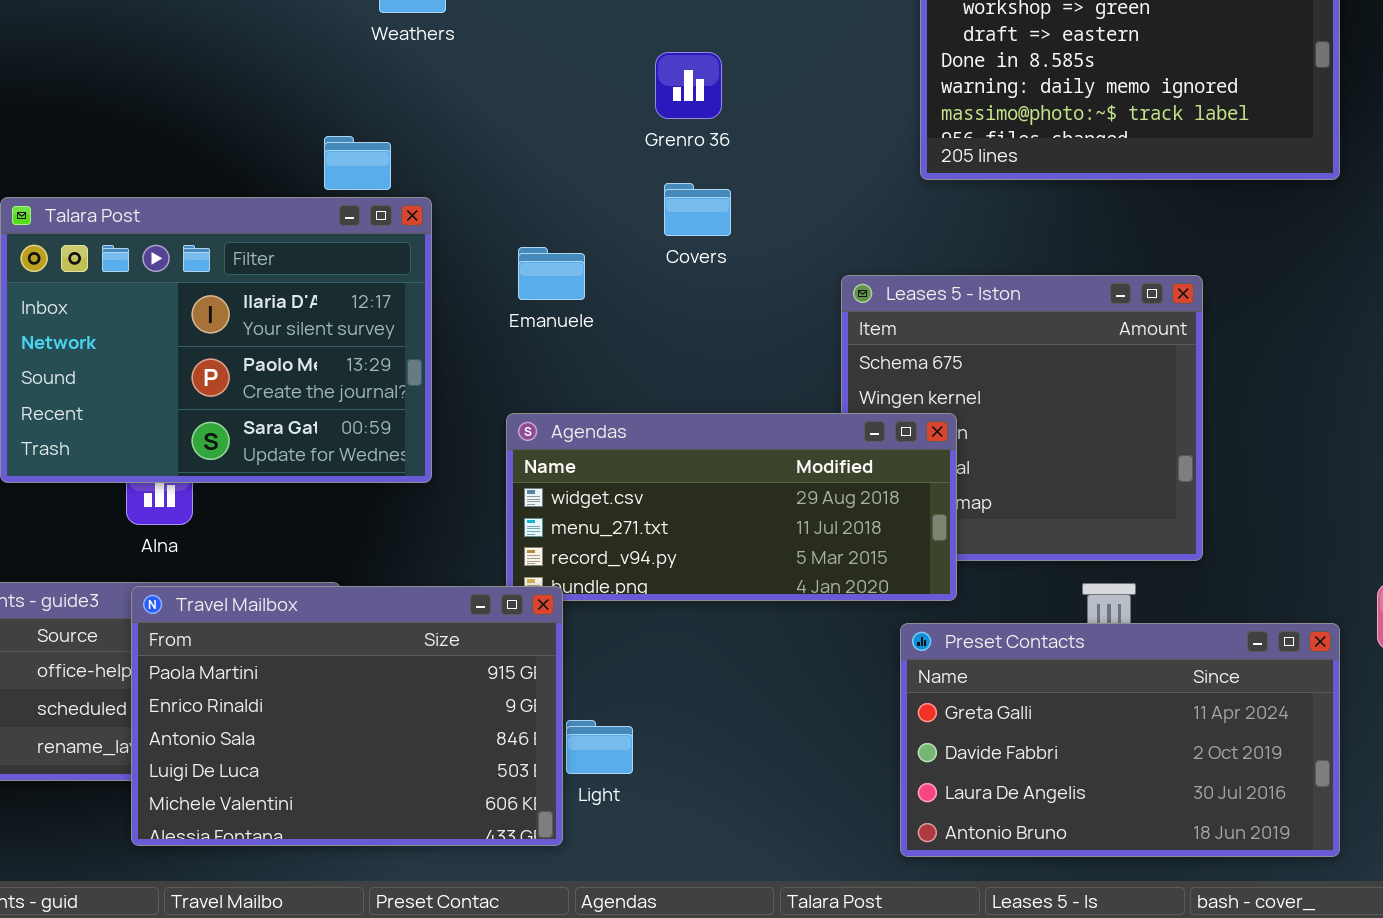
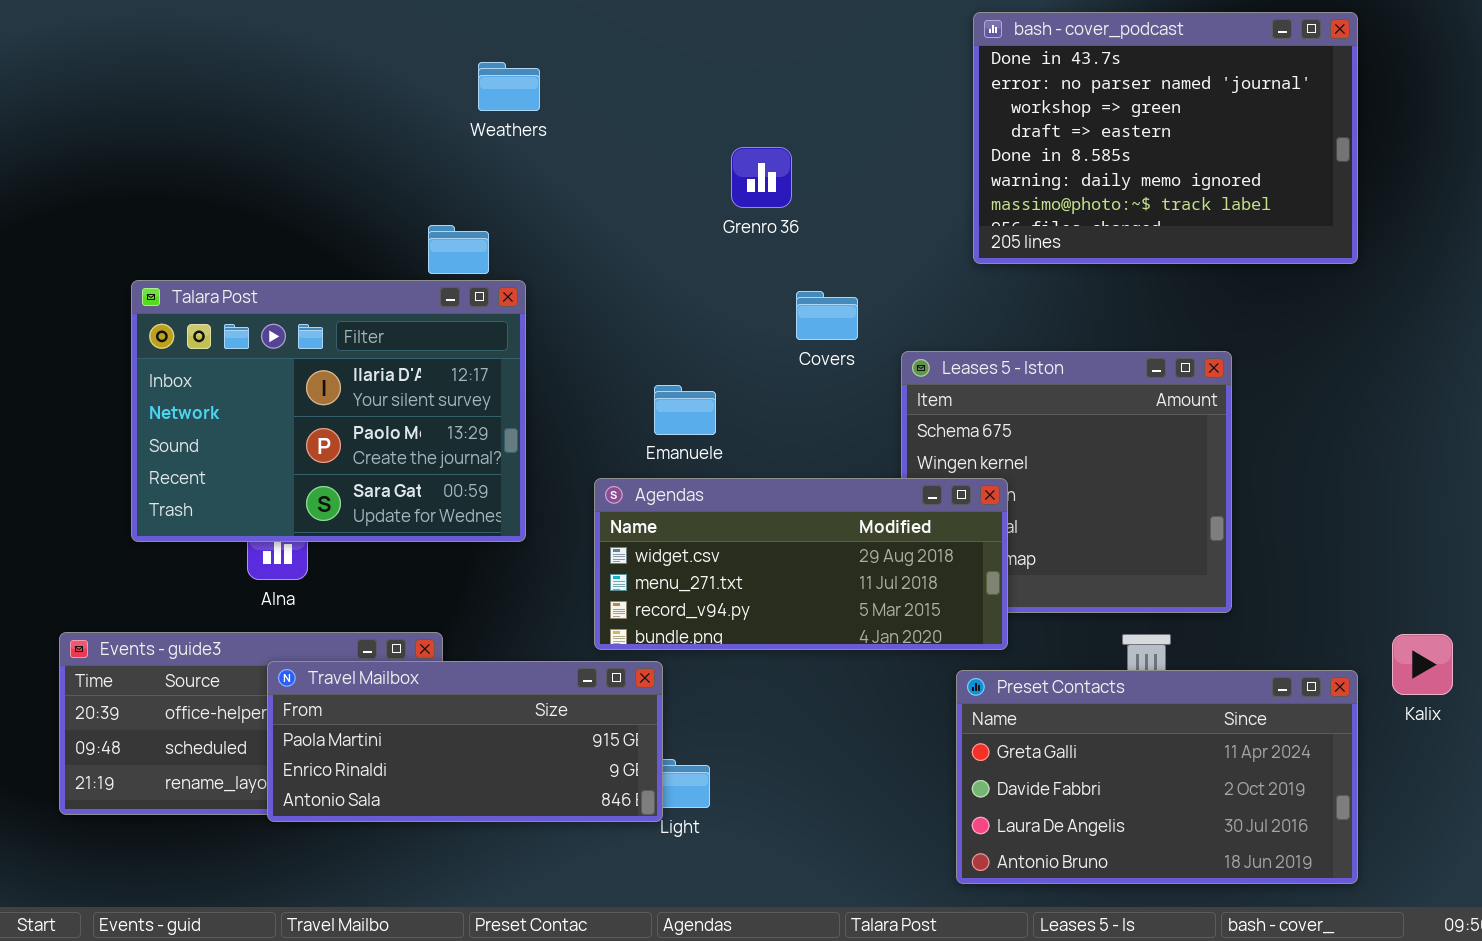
Covers: [664,183,731,236] -> [796,291,858,340], moved
Emanuele: [518,247,585,300] -> [654,385,716,435], moved
Travel Mailbox: [131,586,563,846] -> [267,661,663,822], moved, resized

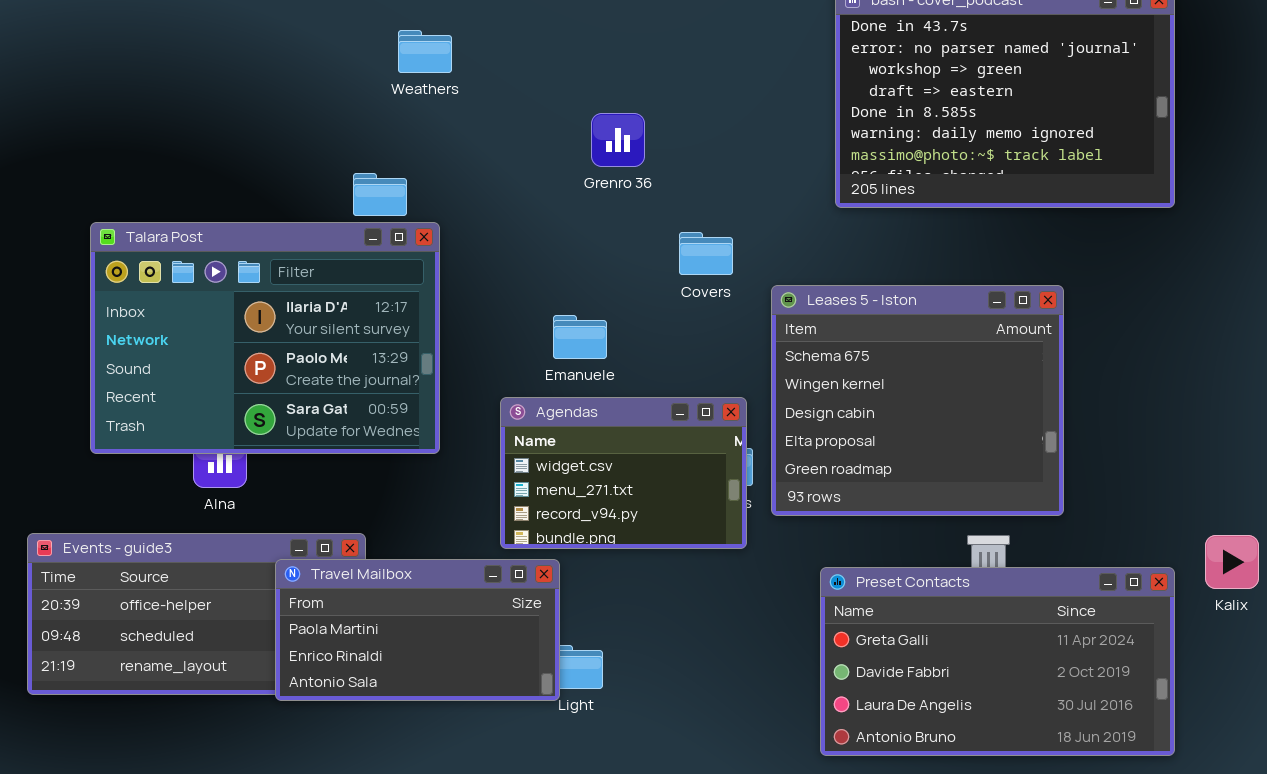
Grenro 36: [731,147,792,208] -> [591,113,645,167], moved
Agendas: [594,478,1008,650] -> [500,397,747,549], resized
Travel Mailbox: [267,661,663,822] -> [275,559,560,701], resized

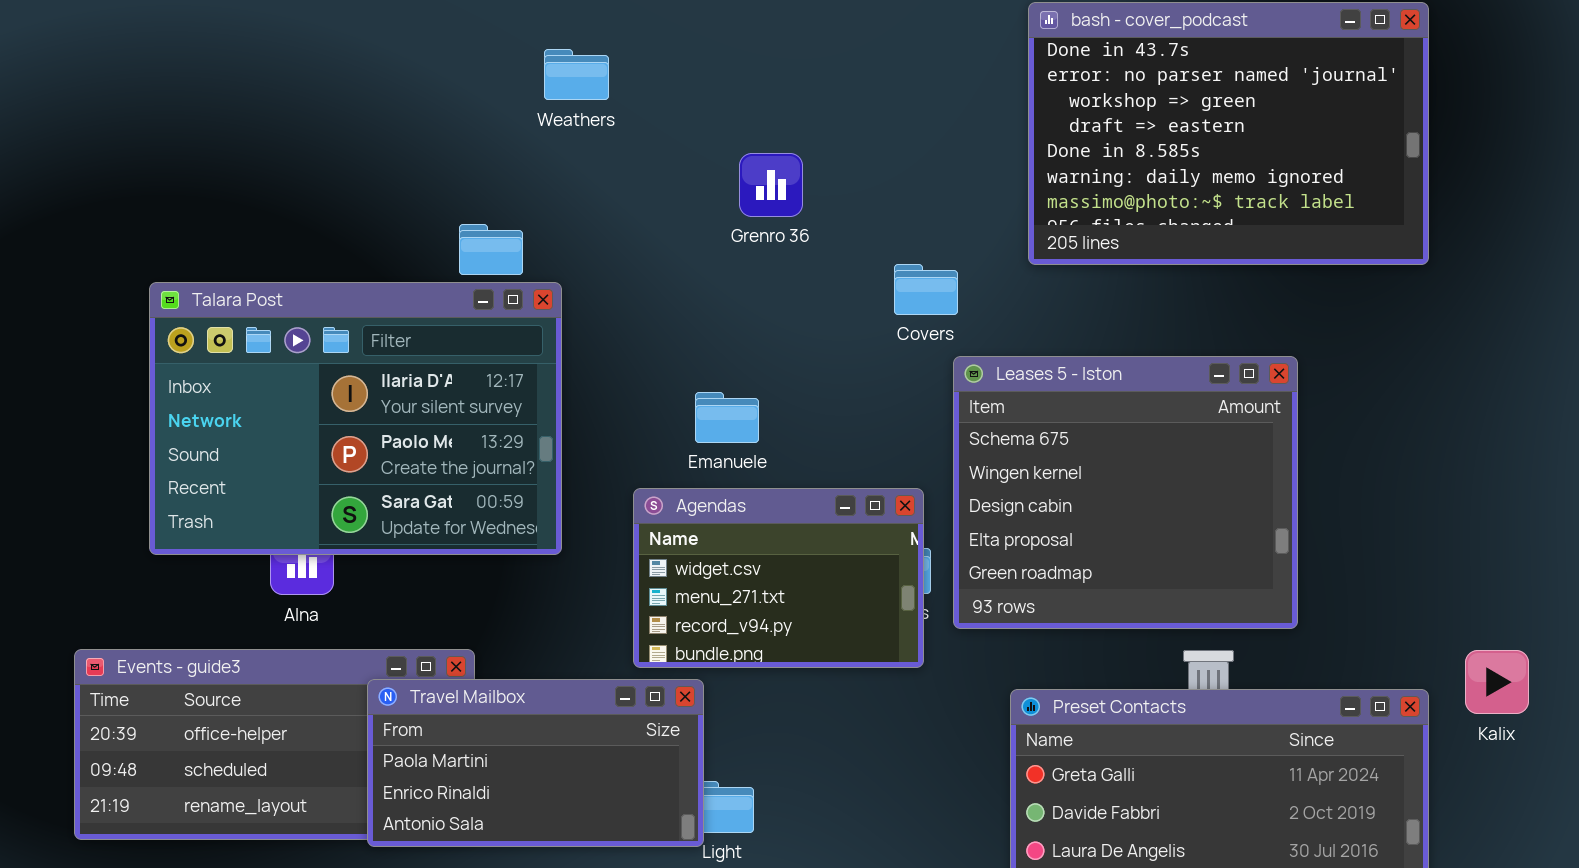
Weathers: [398,30,452,73] -> [544,49,609,100], moved
Covers: [679,232,733,275] -> [894,264,958,315], moved

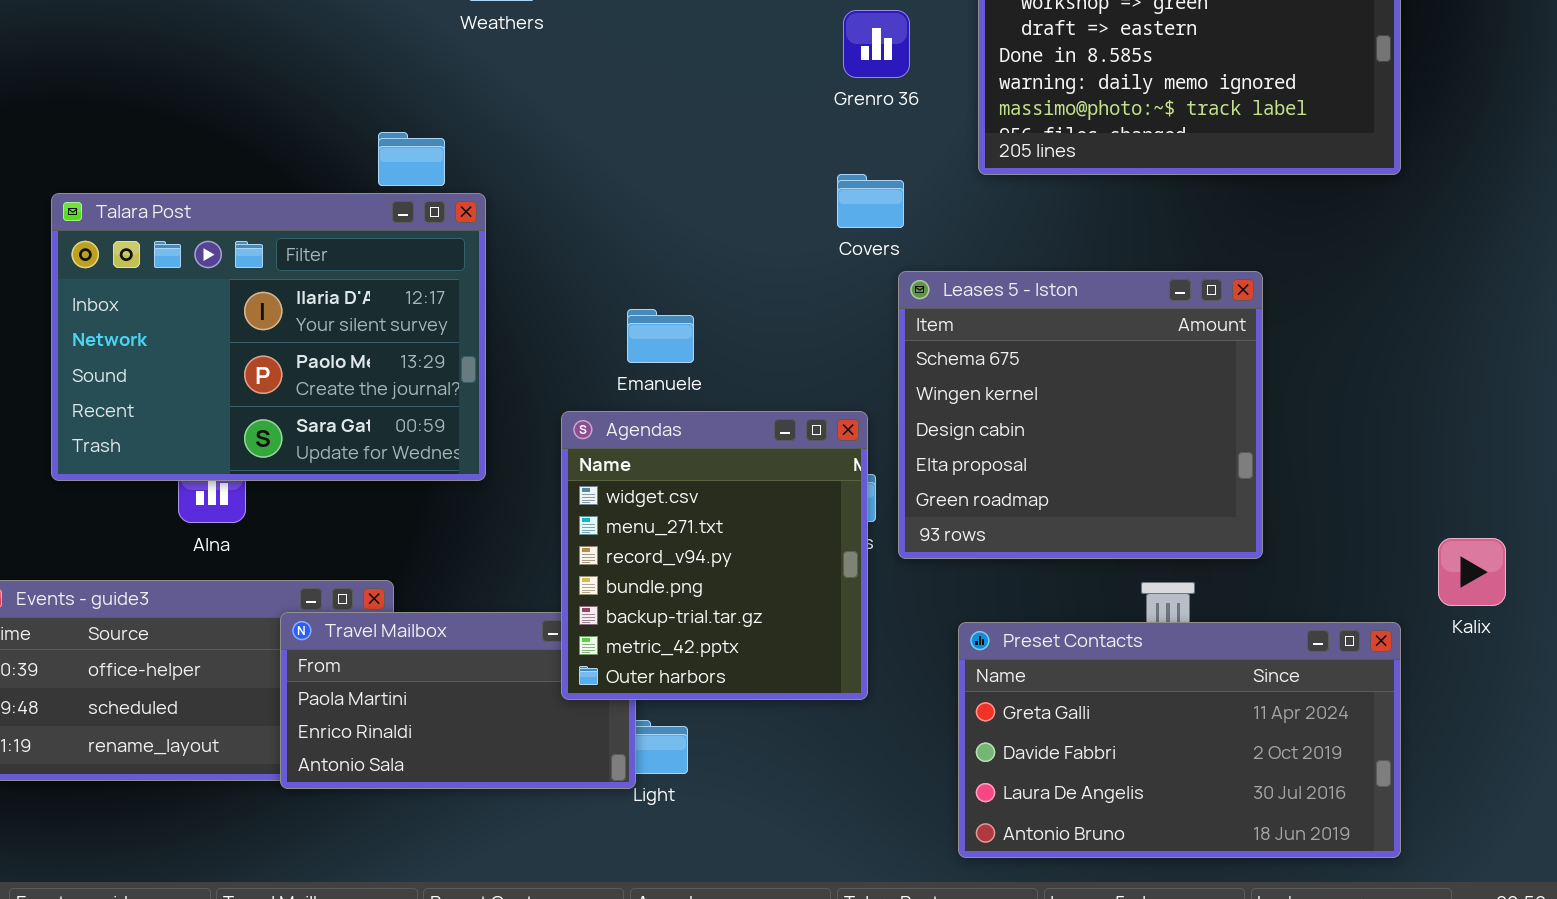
Grenro 36: [739,153,803,217] -> [843,10,910,78], moved
Agendas: [633,488,924,668] -> [561,411,868,700], resized
Kalix: [1465,650,1529,714] -> [1438,538,1506,606], moved

